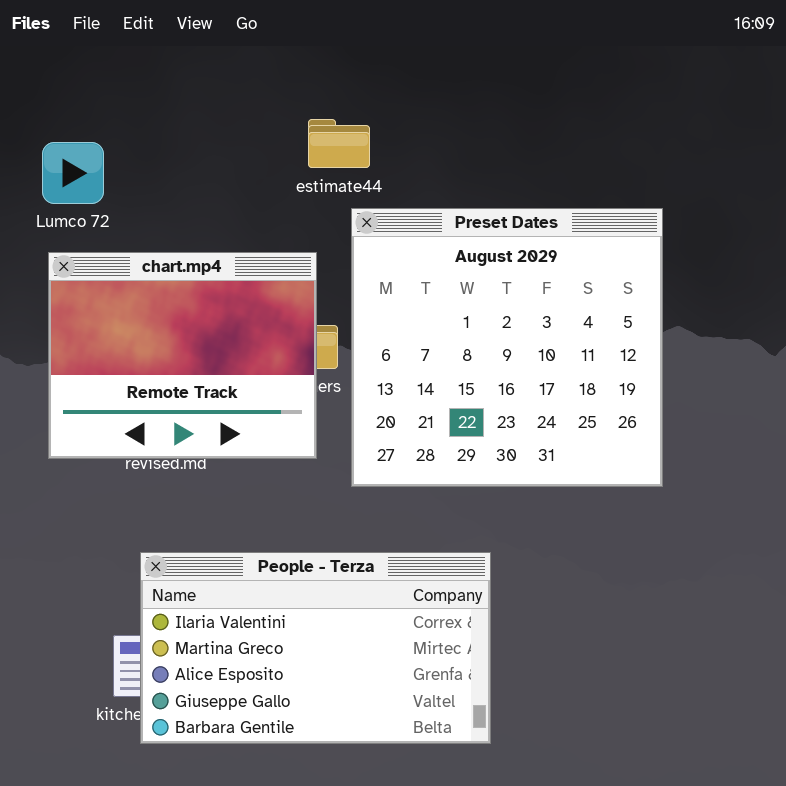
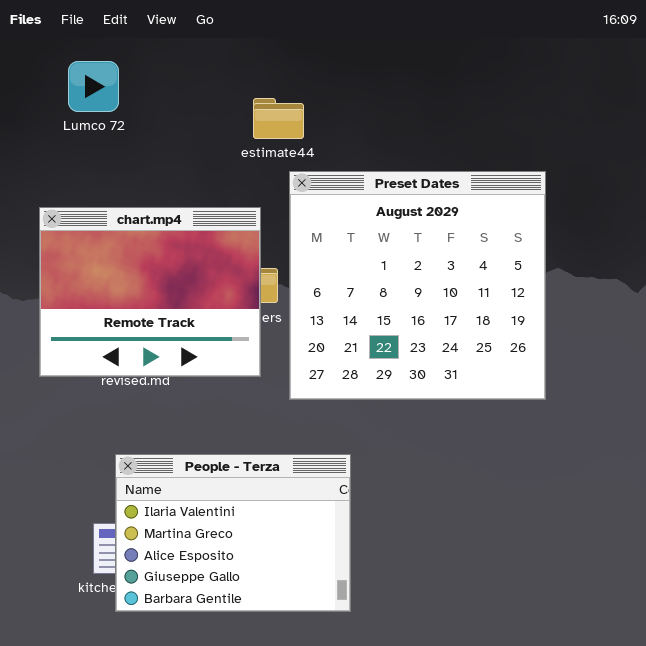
Lumco 72: [42,142,104,204] -> [68,61,119,112], moved
People - Terza: [140,552,491,744] -> [115,454,351,612], resized

